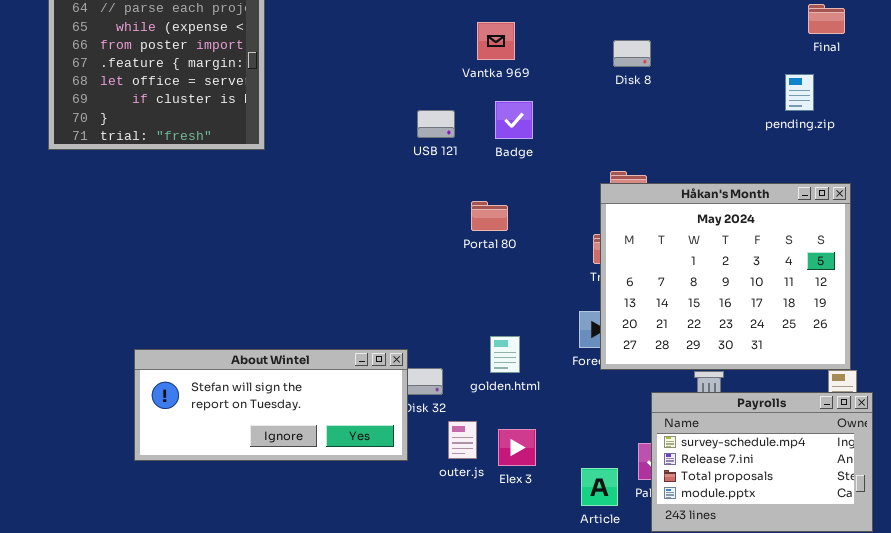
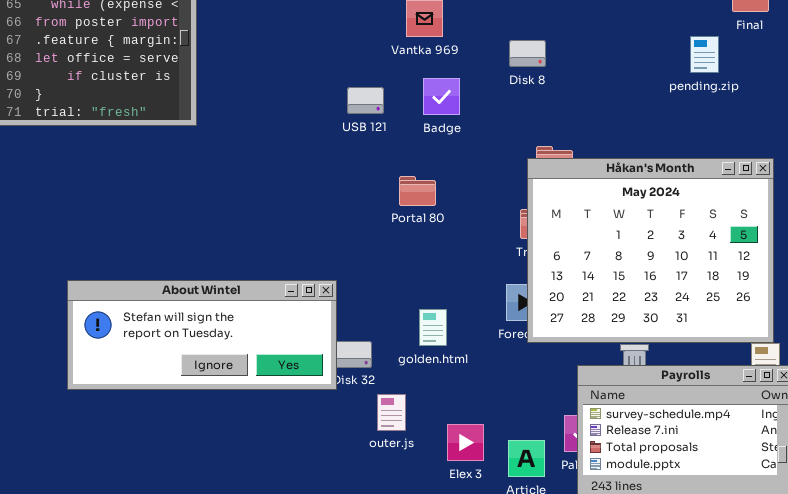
Disk 8: [613,40,651,67] -> [509,40,546,67], moved
pending.zip: [785,74,814,111] -> [690,36,719,73], moved
About Wintel: [134,349,408,461] -> [67,280,337,390], moved
Elex 3: [498,429,536,466] -> [447,424,484,461], moved

